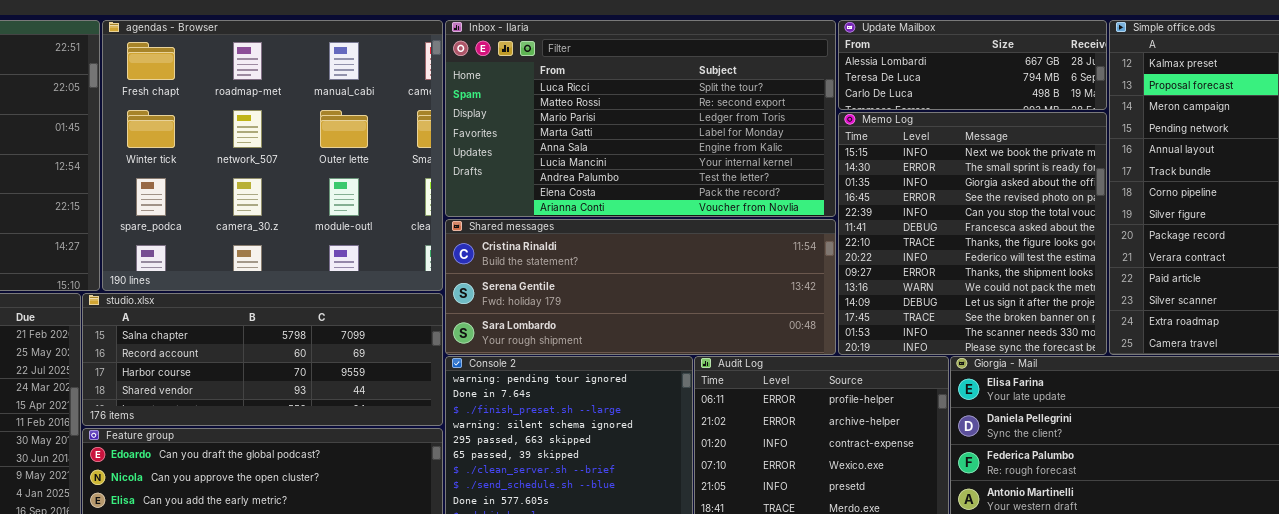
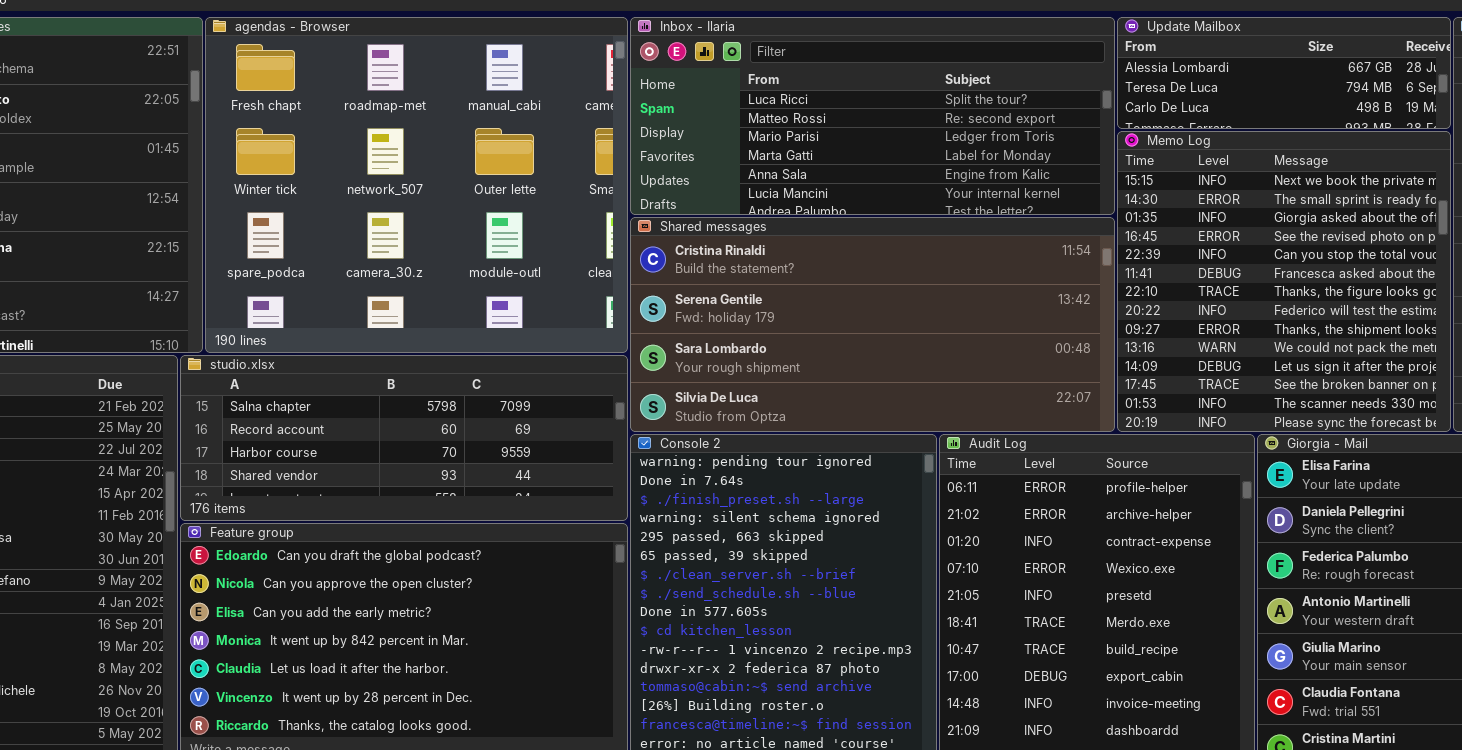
Inbox - Ilaria: [445,20,836,217] -> [630,17,1115,215], resized
Shared messages: [445,219,836,355] -> [630,217,1115,432], resized

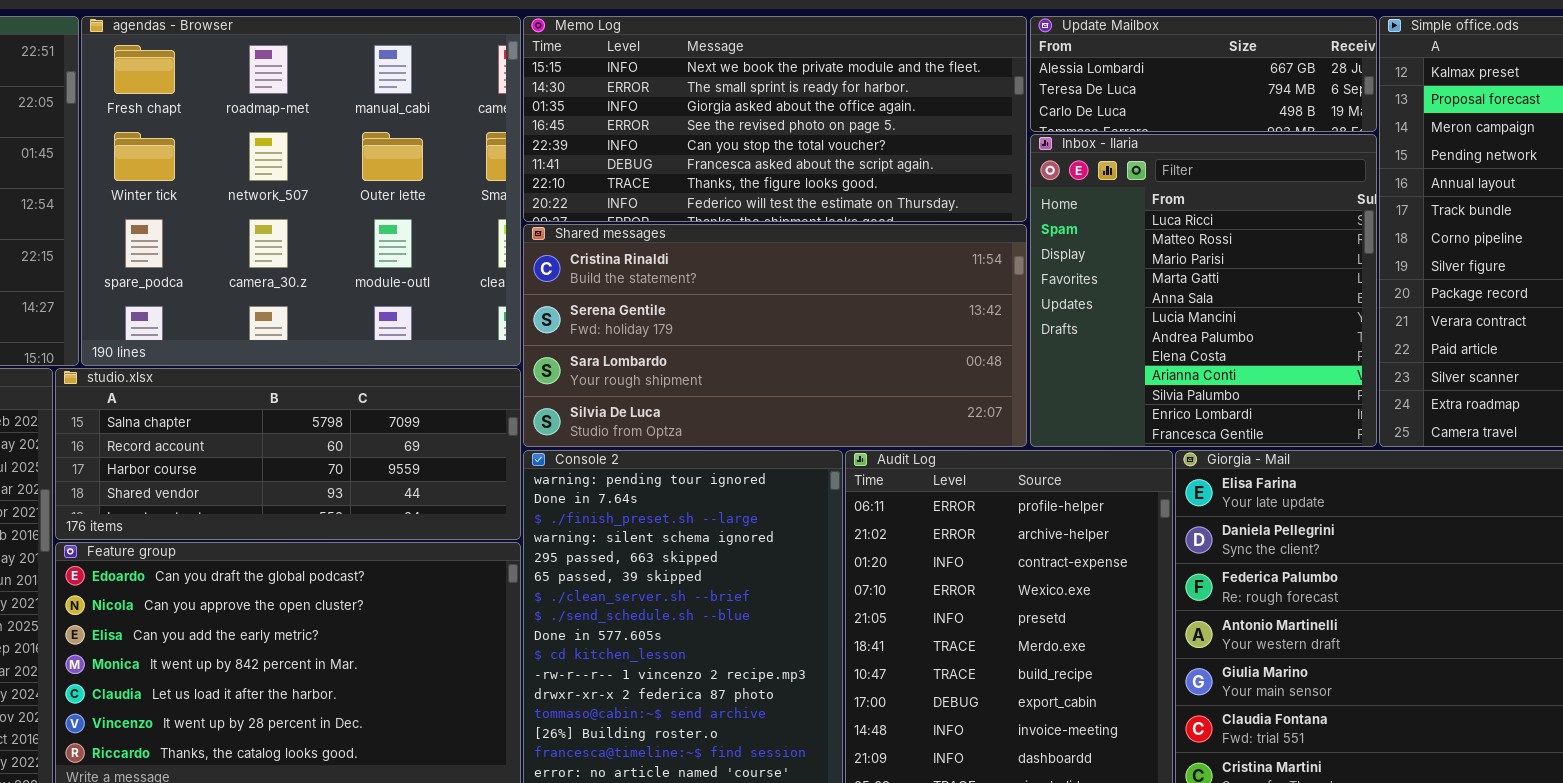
Inbox - Ilaria: [630,17,1115,215] -> [1030,134,1377,447], moved, resized
Memo Log: [1117,131,1451,432] -> [523,16,1027,222], moved, resized

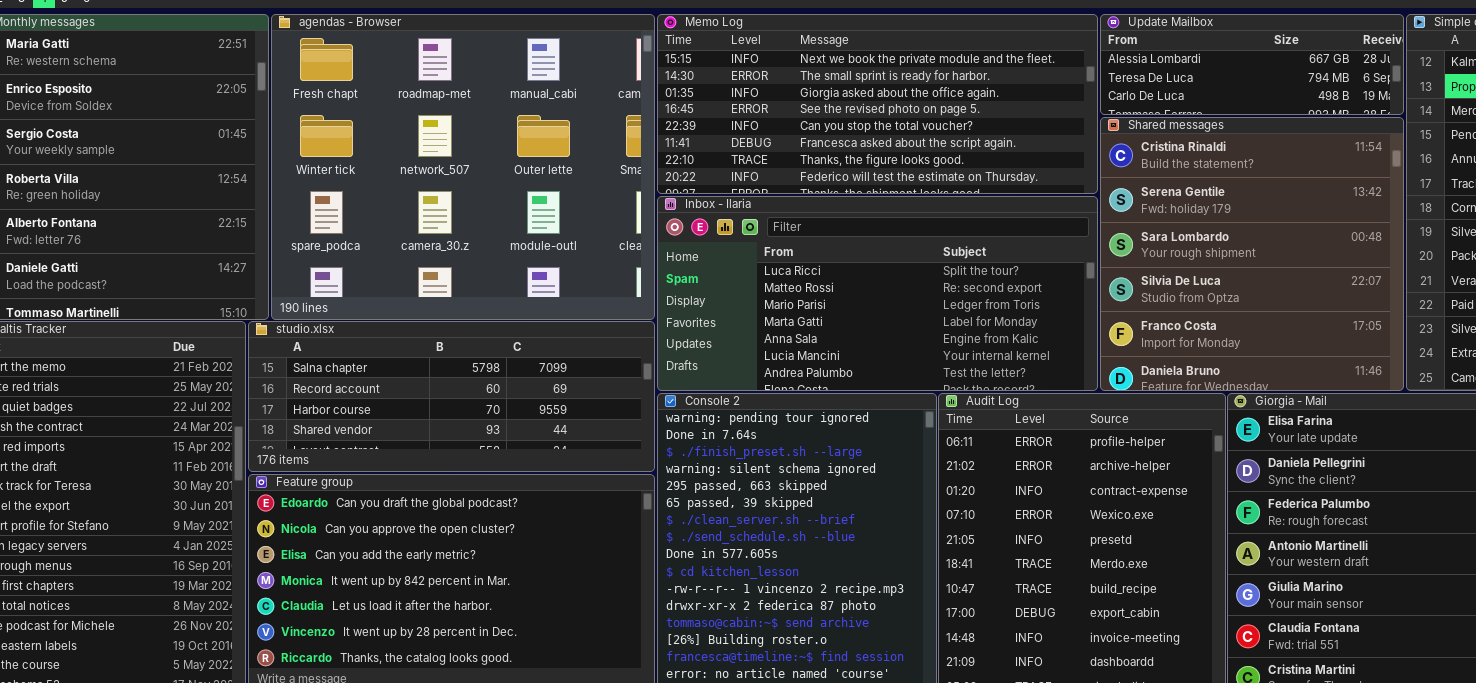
Inbox - Ilaria: [1030,134,1377,447] -> [657,196,1098,391], moved, resized
Shared messages: [523,224,1027,447] -> [1100,117,1404,391], moved, resized

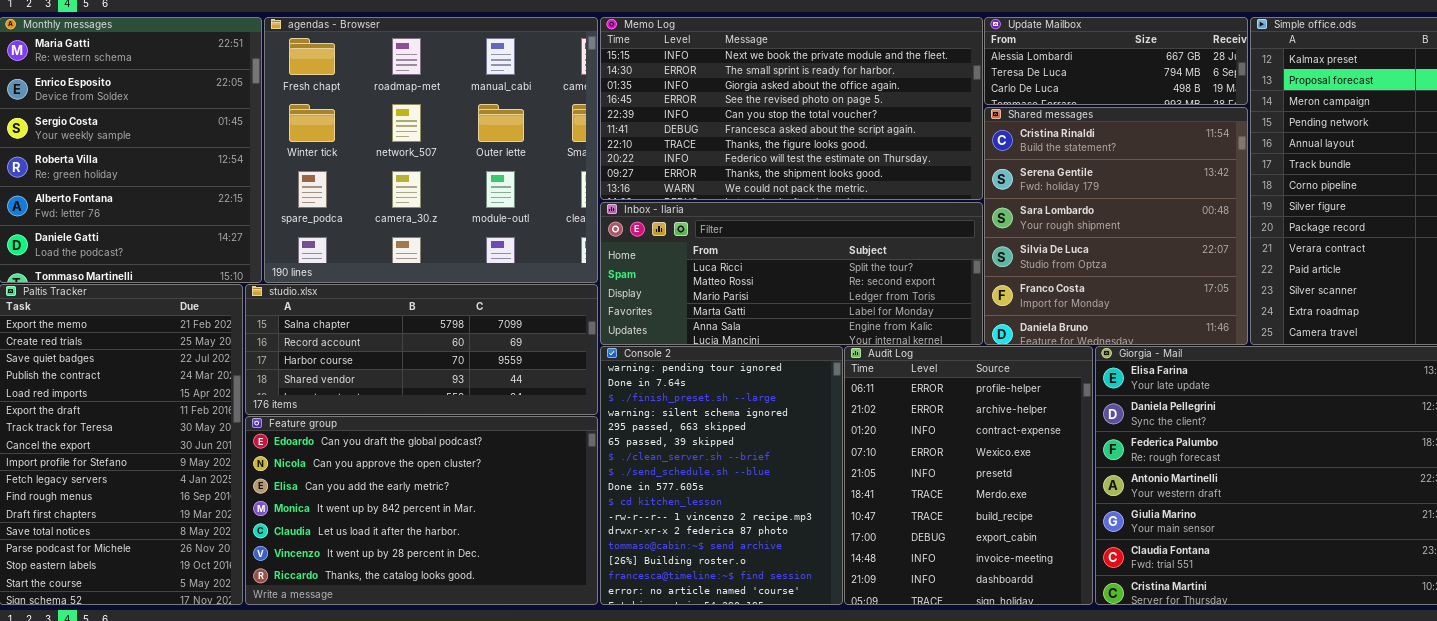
Memo Log: [657,14,1098,194] -> [600,17,983,200], resized
Inbox - Ilaria: [657,196,1098,391] -> [600,202,983,345], resized

